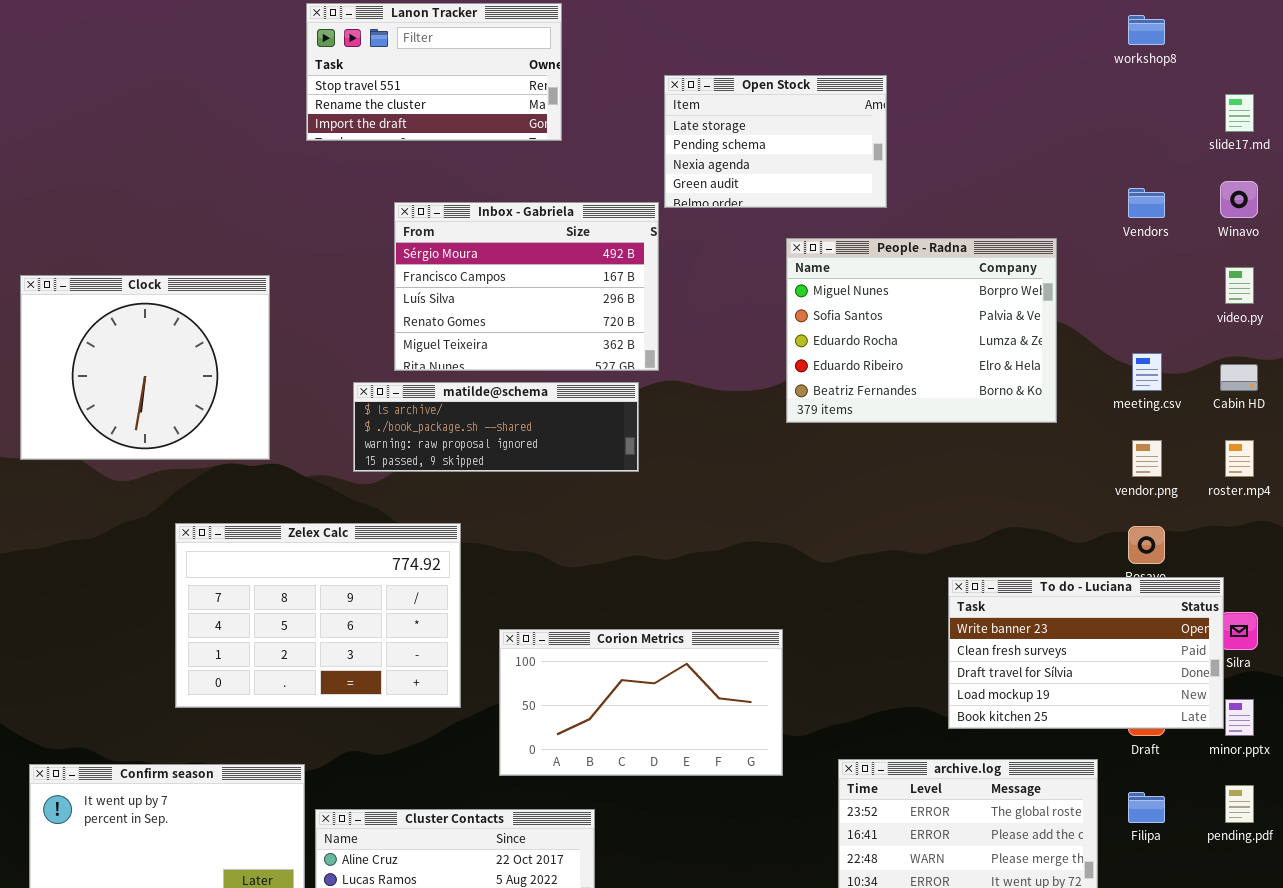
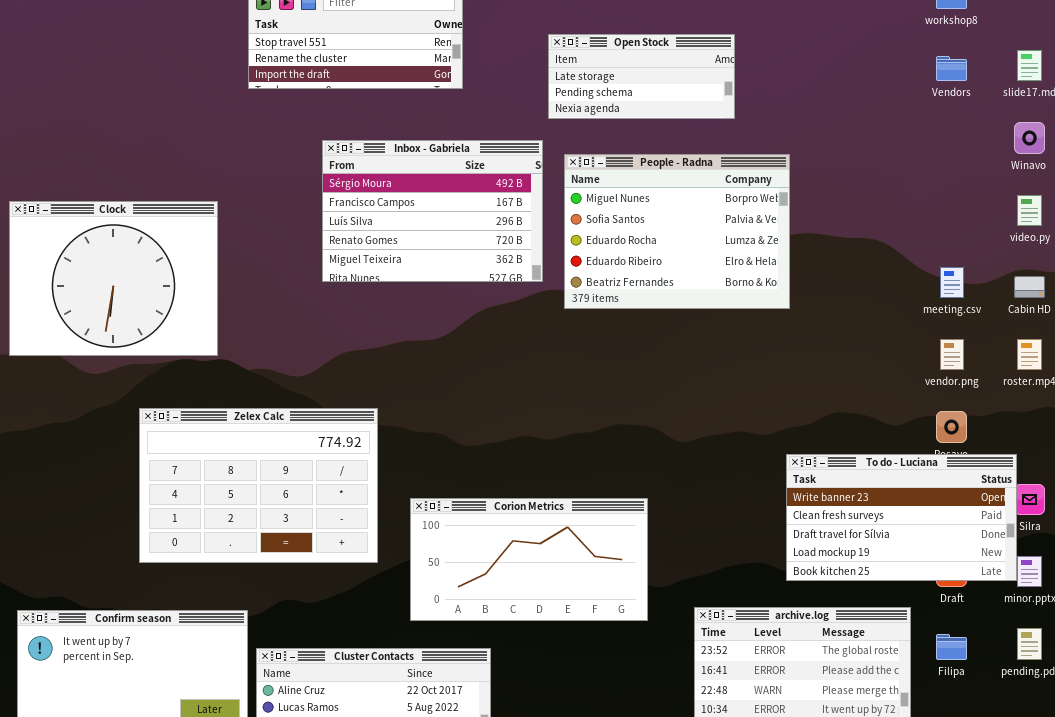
Open Stock: [664,75,887,208] -> [548,34,735,119], resized
Vendors: [1128,188,1165,218] -> [936,56,967,81], moved
People - Radna: [786,238,1057,423] -> [564,154,790,309], moved
matilde@schema: [353,382,639,472] -> none, closed

